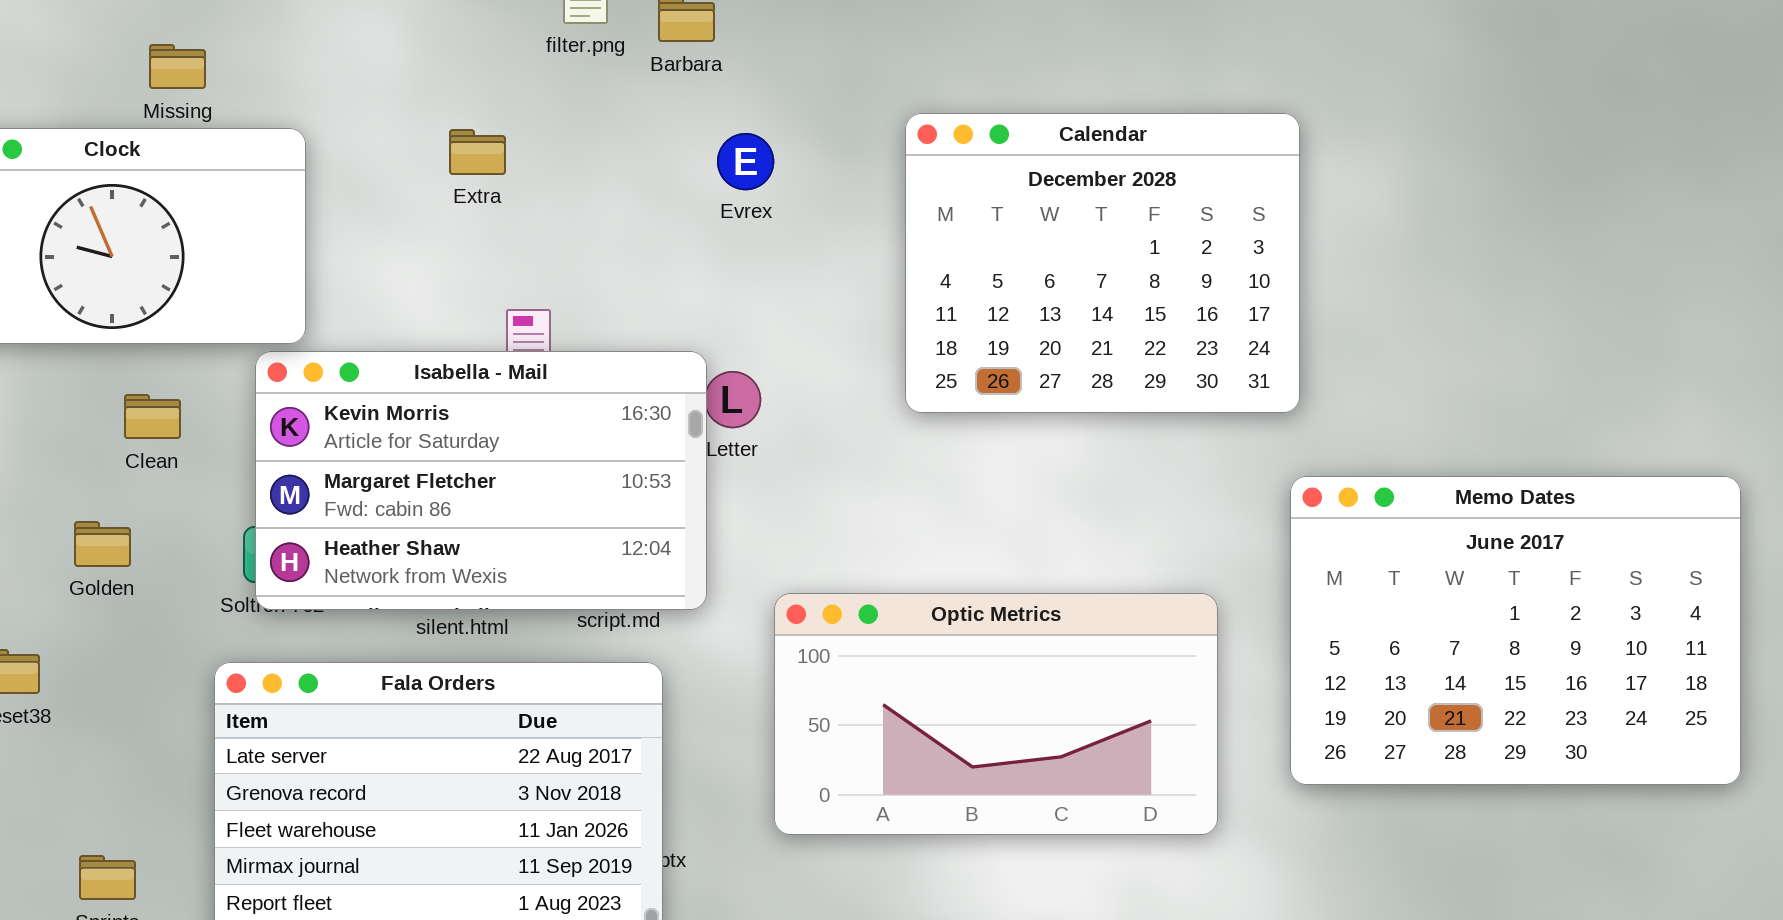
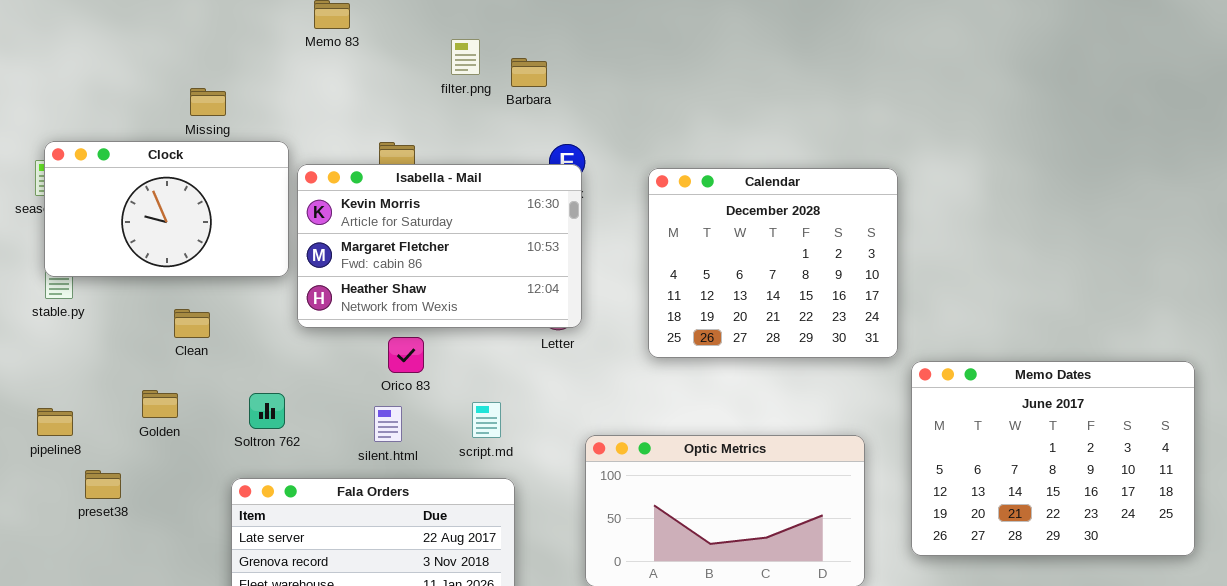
Calendar: [905,113,1300,413] -> [648,168,898,358], moved
Isabella - Mail: [255,351,707,610] -> [297,164,582,328], moved

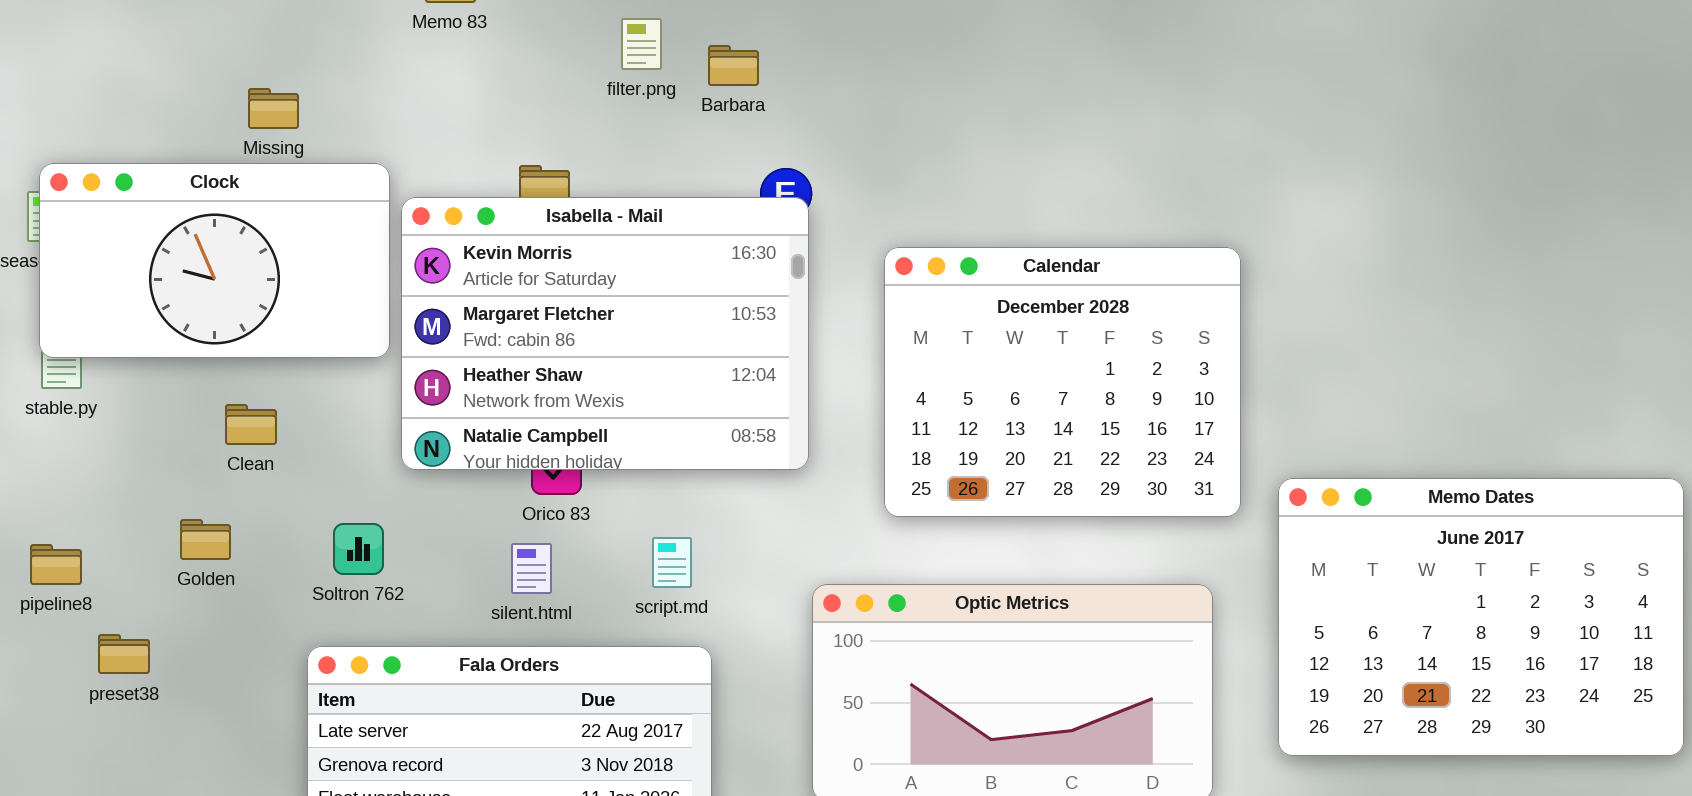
Isabella - Mail: [297,164,582,328] -> [401,197,809,470], resized
Calendar: [648,168,898,358] -> [884,247,1241,517], moved

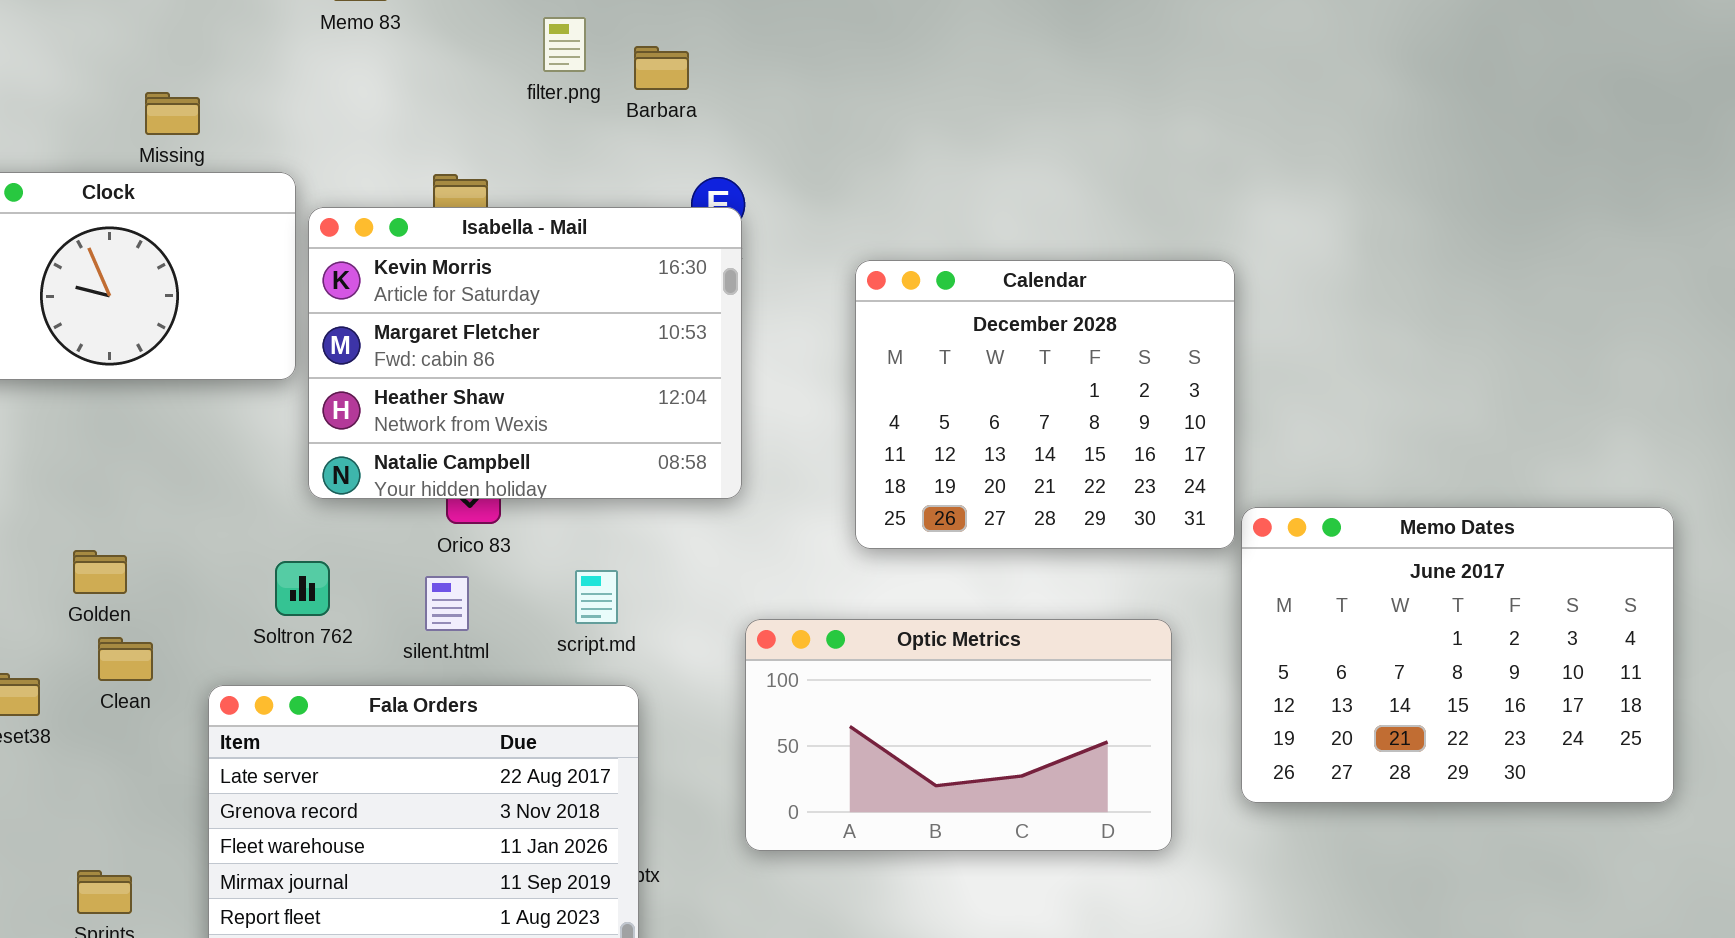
Calendar: [884,247,1241,517] -> [855,260,1235,549], moved
Clean: [225,404,277,445] -> [98,637,153,681], moved
Soltron 762: [333,523,384,575] -> [275,561,330,616], moved

